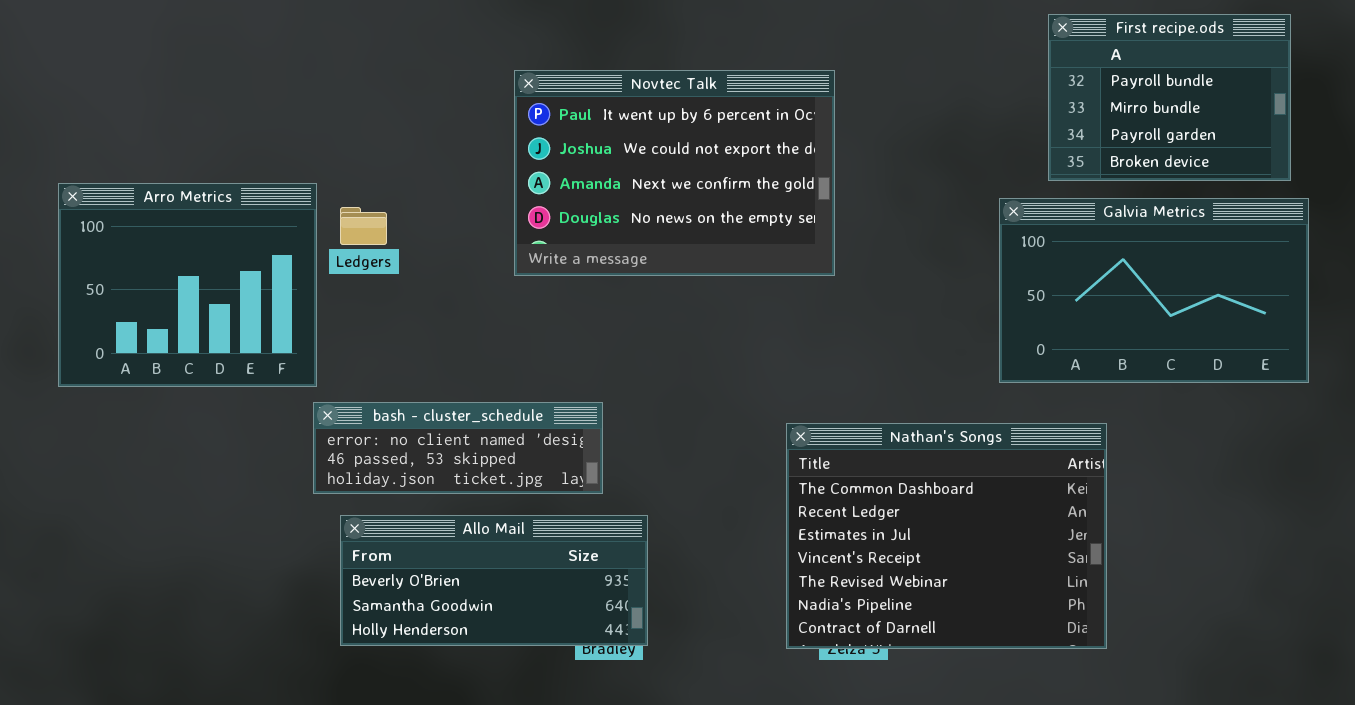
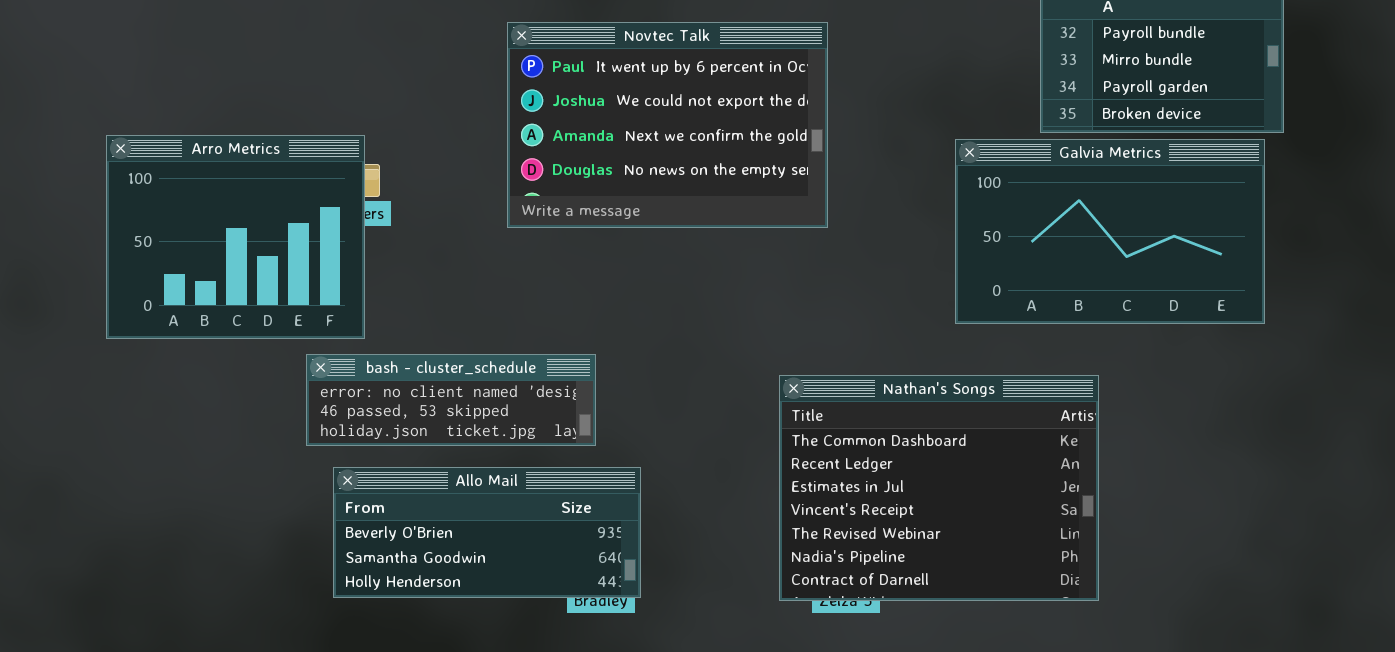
Arro Metrics: [58,183,317,387] -> [106,135,365,339], moved
Galvia Metrics: [999,198,1309,383] -> [955,139,1265,324], moved

